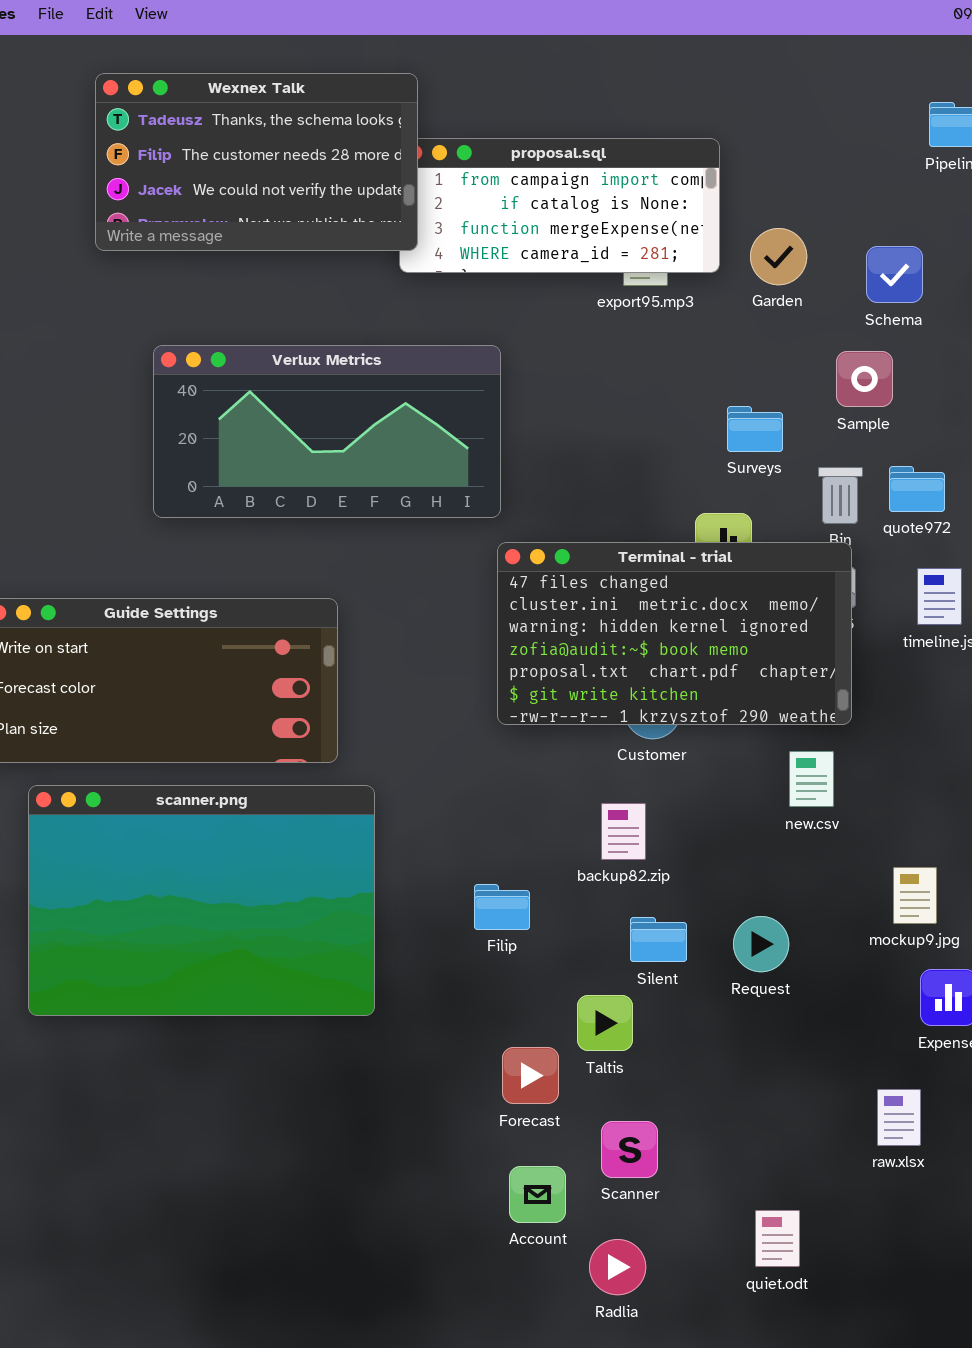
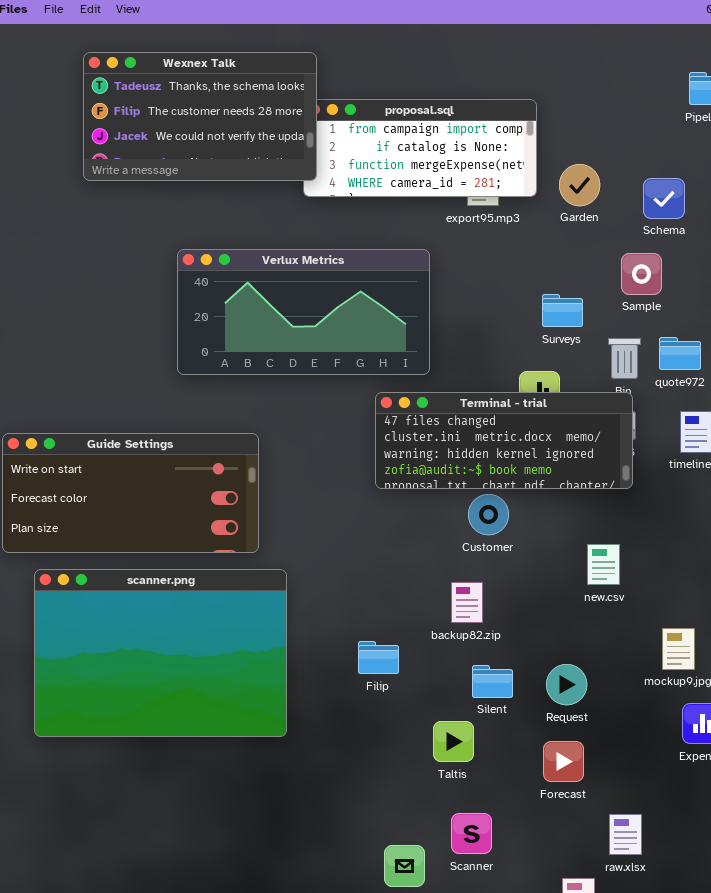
Verlux Metrics: [153,345,501,518] -> [177,249,430,375], moved
Terminal - trial: [497,542,852,725] -> [375,392,633,489], resized
Forecast: [502,1047,559,1104] -> [543,741,584,782], moved
raw.xlsx: [877,1089,921,1146] -> [609,814,642,855], moved

